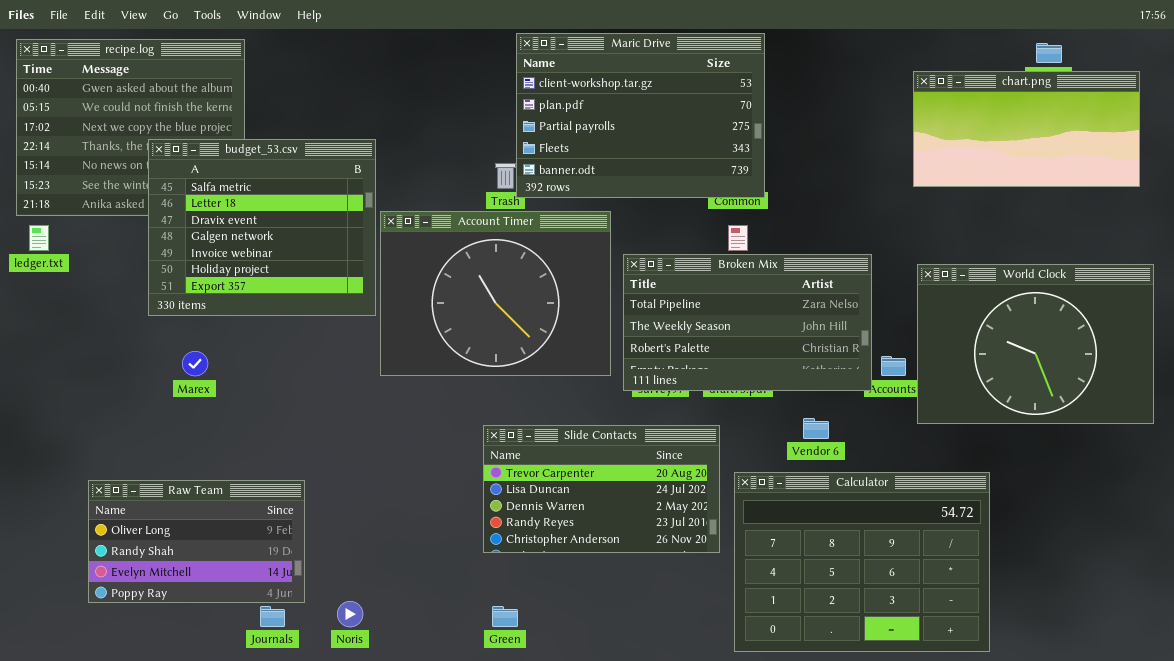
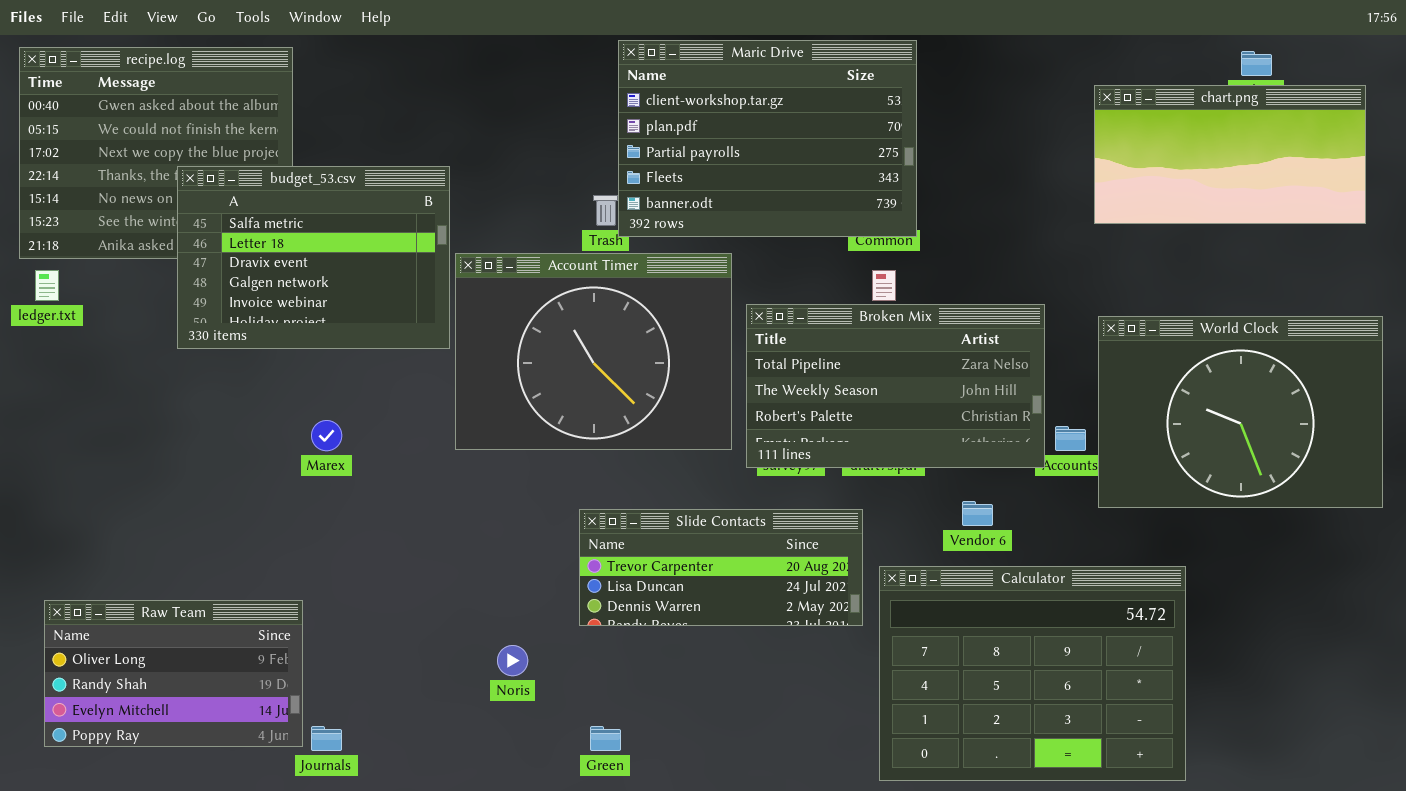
budget_53.csv: [148,139,376,316] -> [177,166,450,349], resized
Marex: [182,351,208,376] -> [311,420,342,451], moved
Slide Contacts: [483,425,720,553] -> [579,509,863,626], resized
Raw Team: [88,480,305,603] -> [44,600,303,747], moved
Noris: [337,601,363,627] -> [497,645,528,676], moved

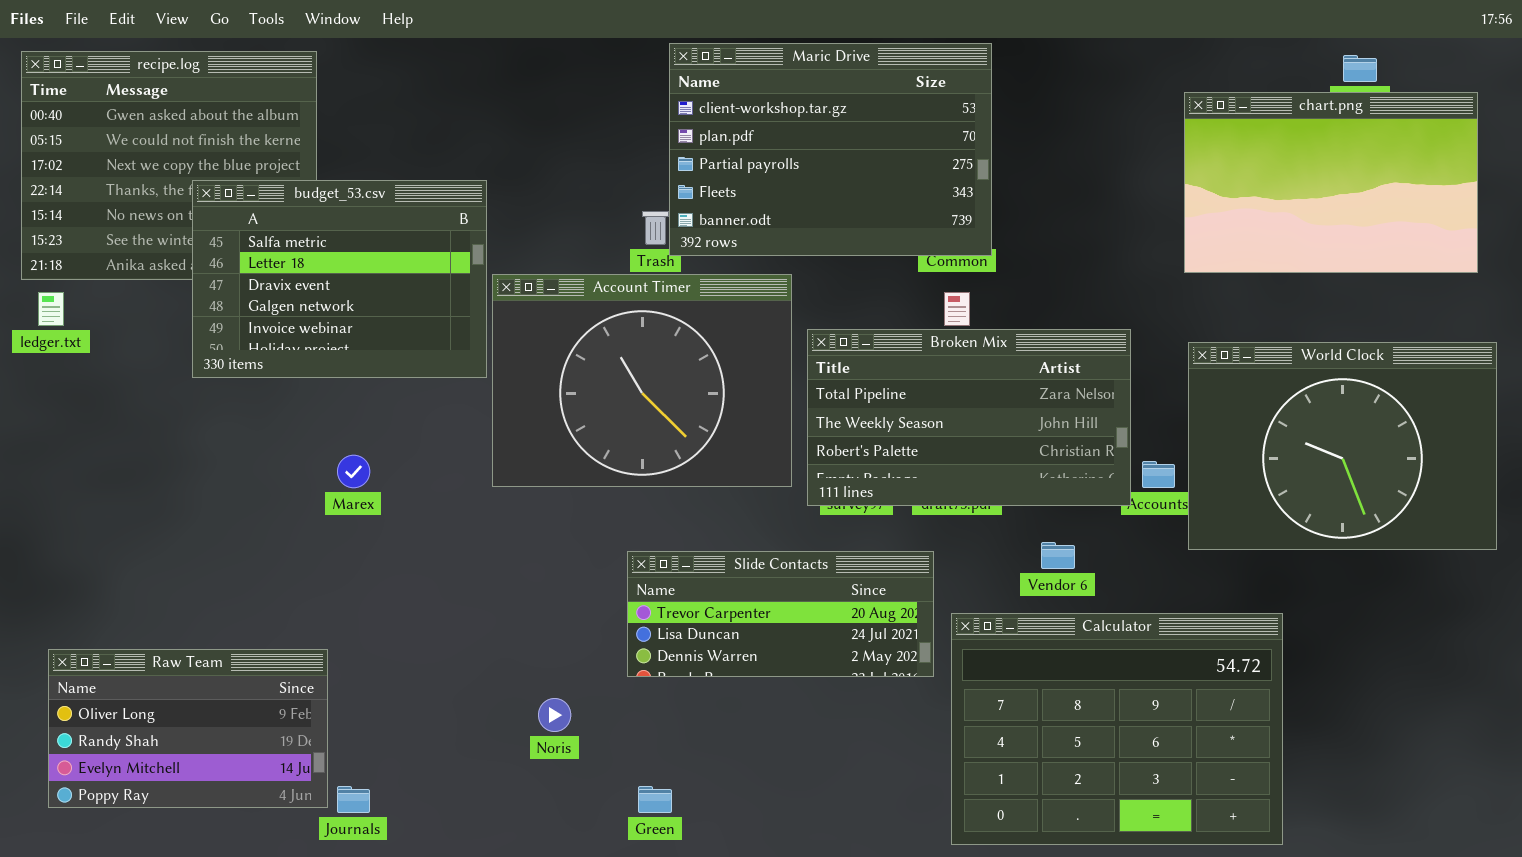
chart.png: [1094,85,1366,224] -> [1184,92,1478,273], resized

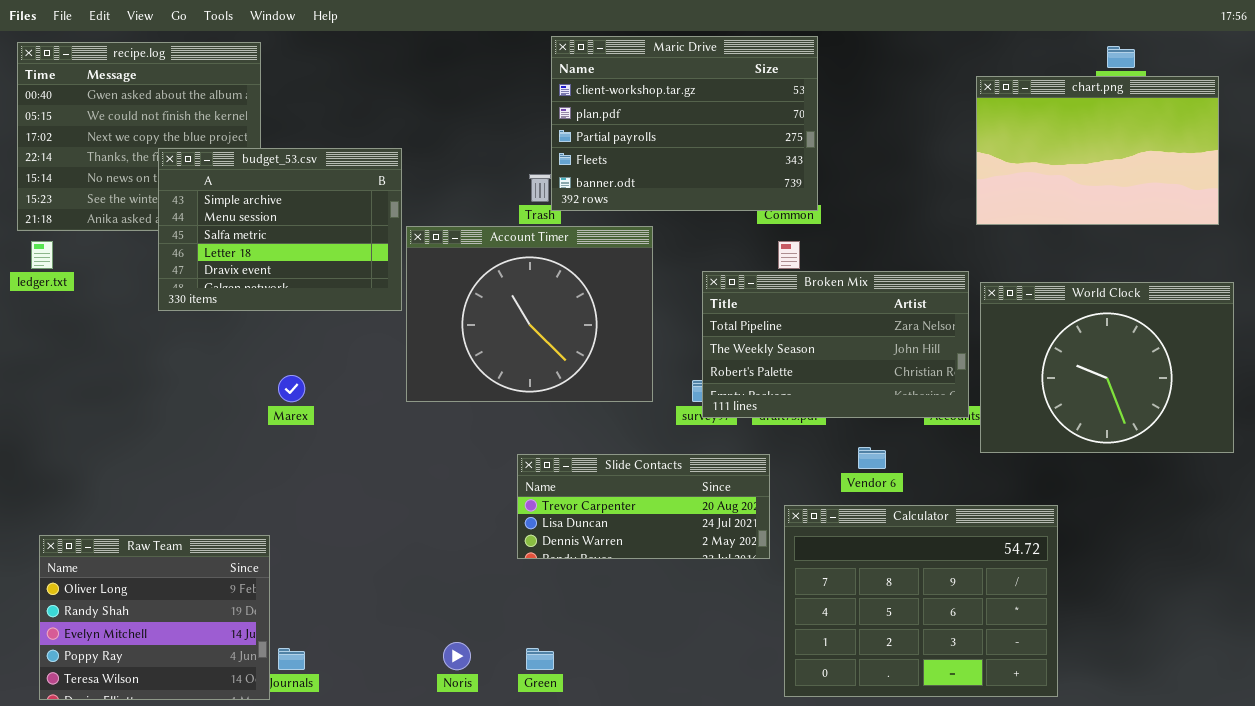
budget_53.csv: [192,180,487,378] -> [158,148,402,311], scrolled up 2 rows
Broken Mix: [807,329,1131,506] -> [702,271,969,418], moved
Raw Team: [48,649,328,808] -> [39,535,270,700], resized
Noris: [538,698,571,732] -> [443,642,471,670], moved

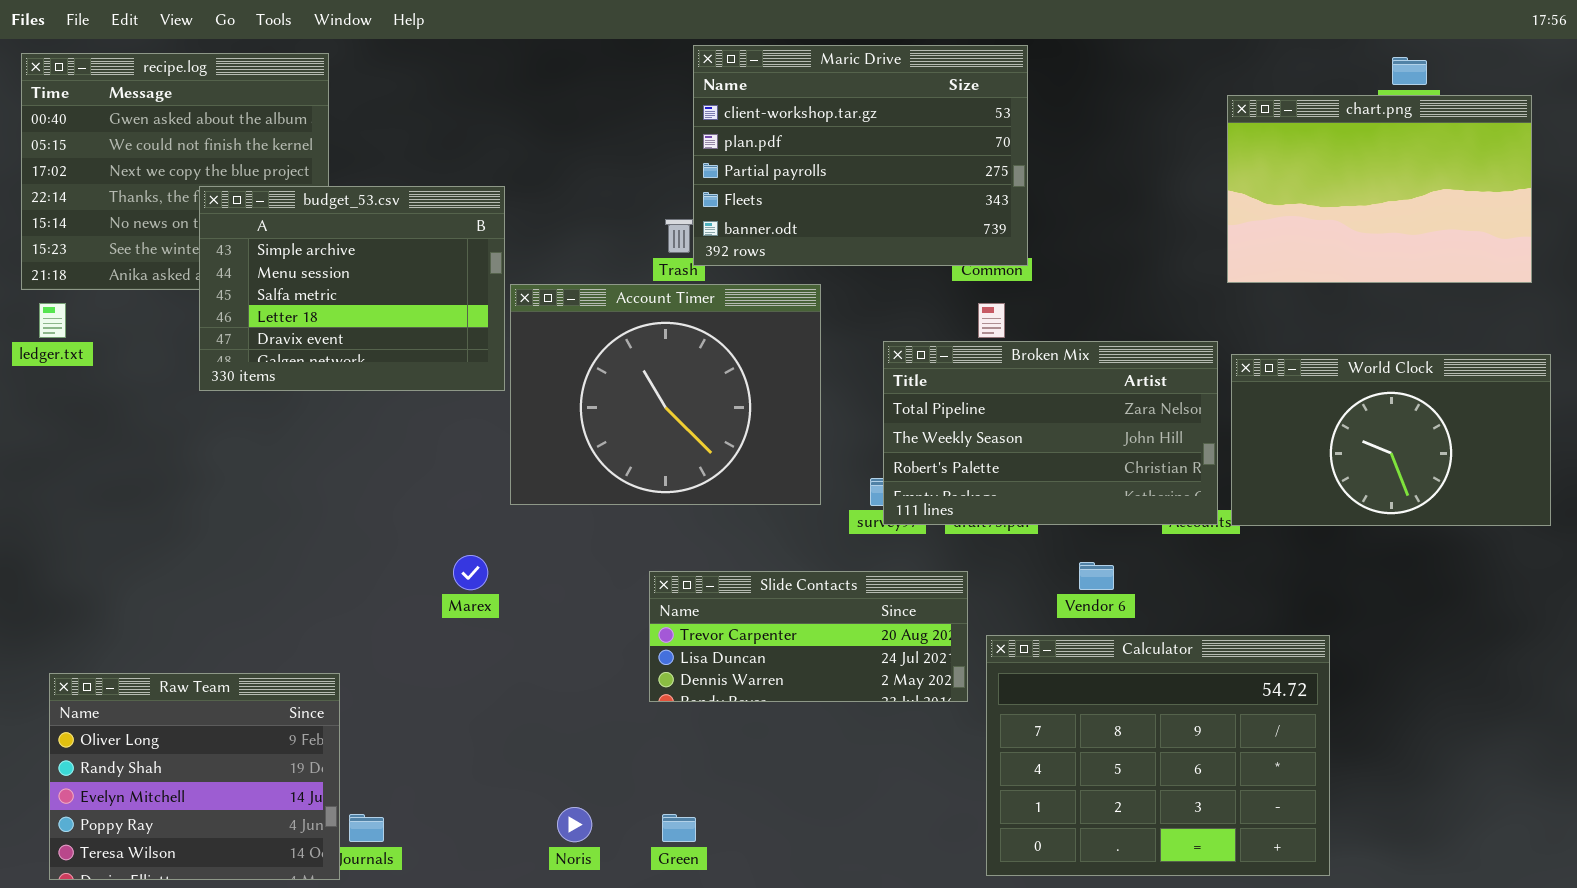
World Clock: [980,282,1234,453] -> [1231,354,1551,526], resized
Marex: [278,375,305,402] -> [453,555,488,590], moved

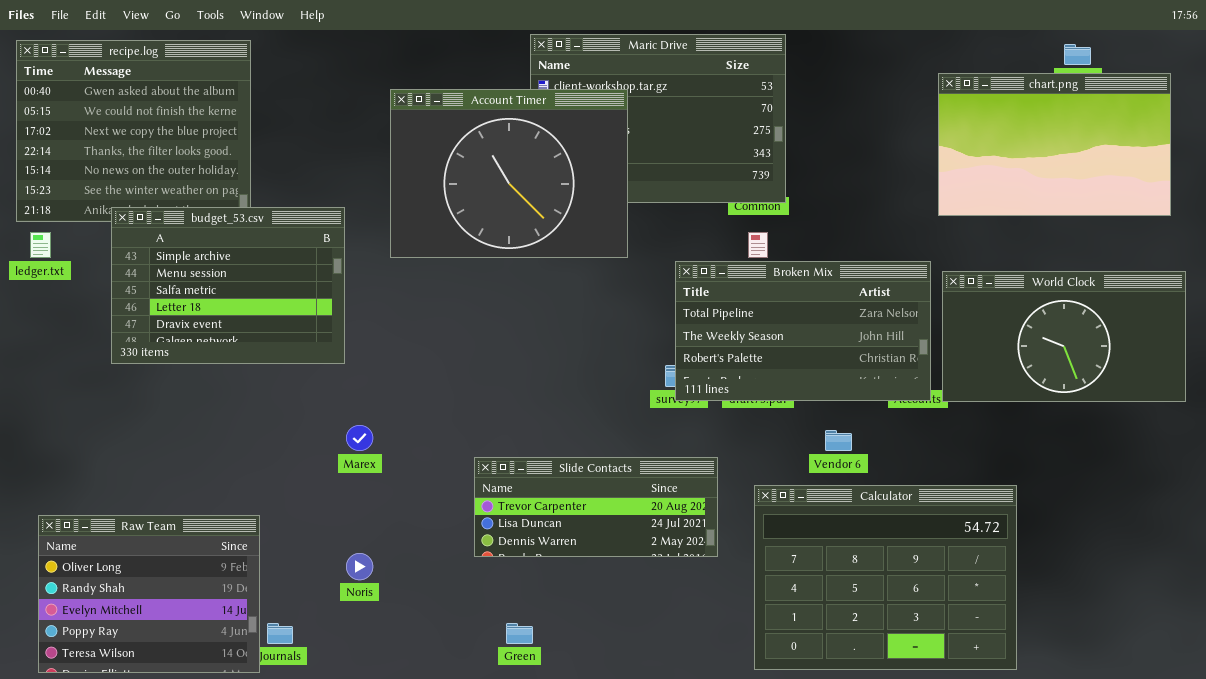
budget_53.csv: [199,186,505,391] -> [111,207,345,364], moved
Account Timer: [510,284,821,505] -> [390,89,628,258], moved
Slide Contacts: [649,571,968,702] -> [474,457,718,557], moved
Noris: [557,807,592,842] -> [346,553,373,580], moved

